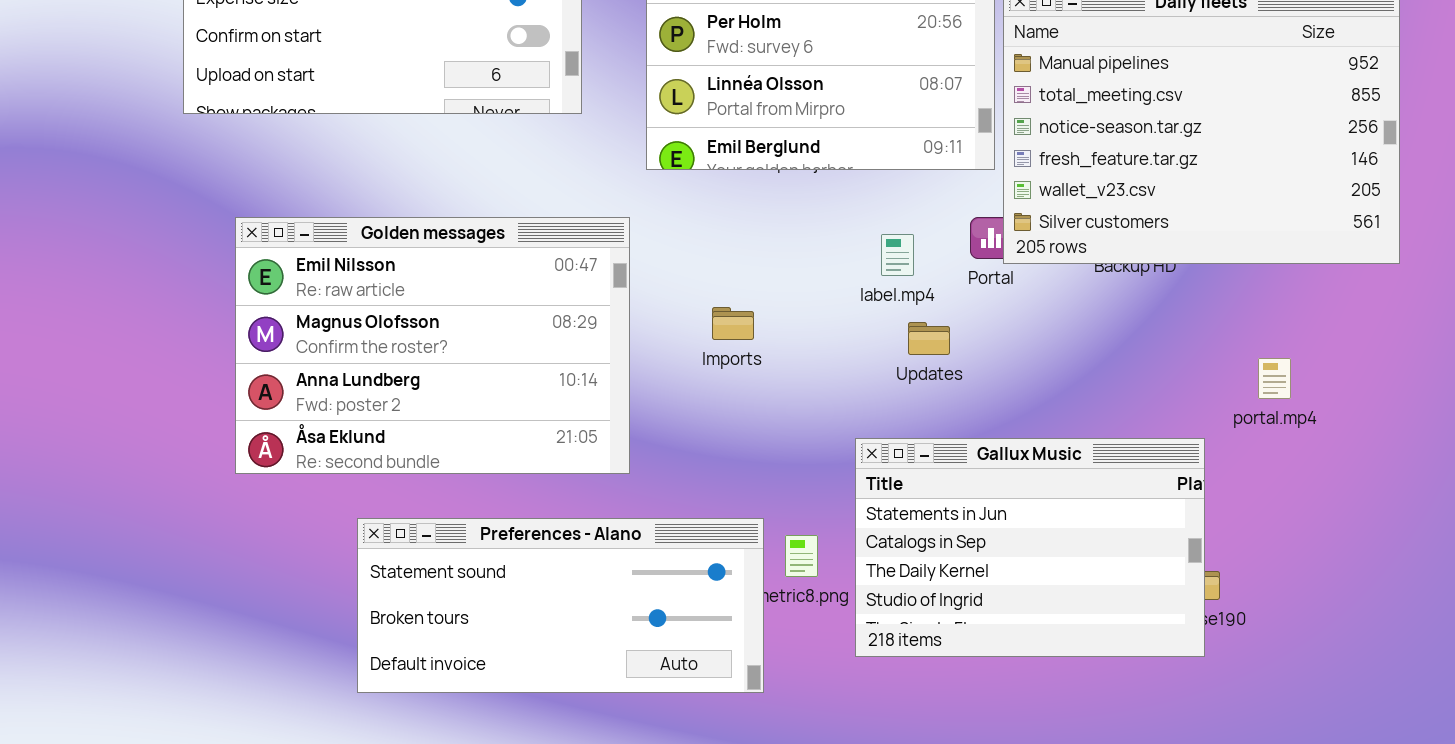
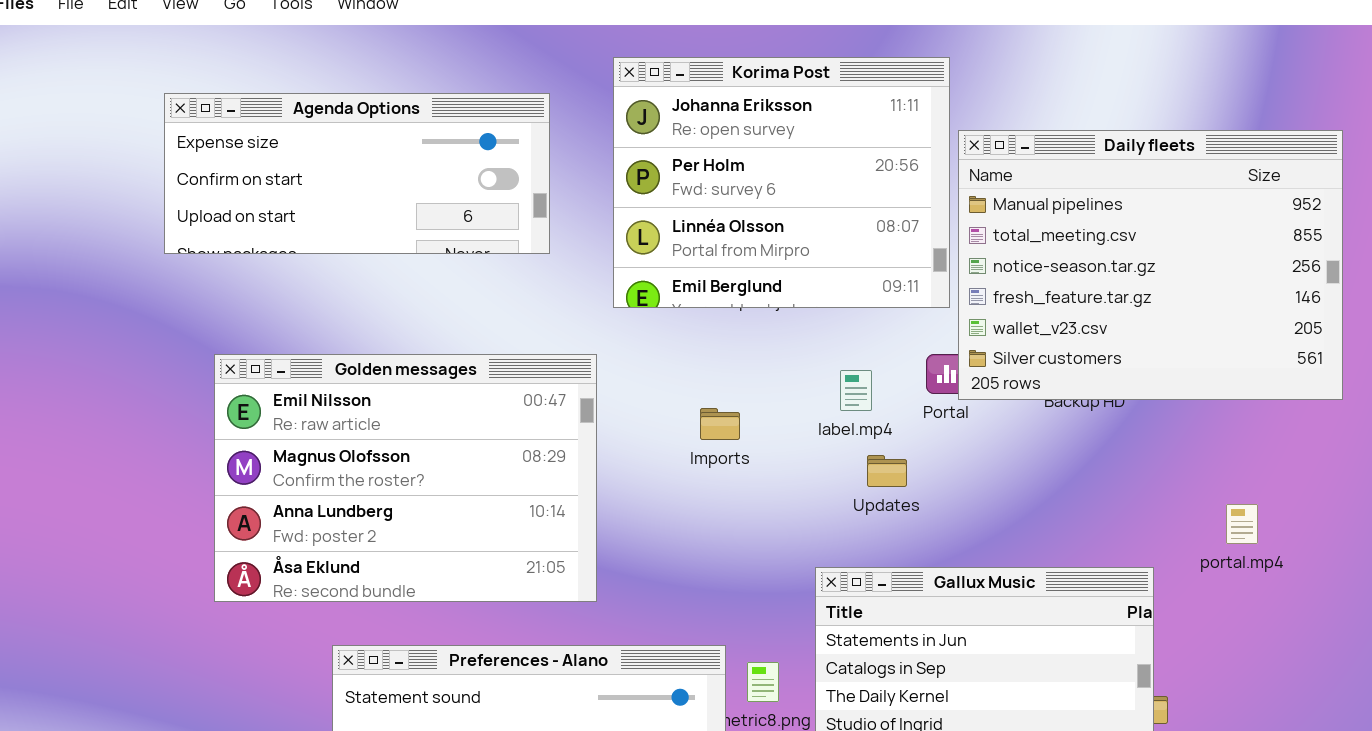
Imports: [712,307,754,340] -> [700,408,740,440], moved
portal.mp4: [1258,358,1291,399] -> [1226,504,1258,544], moved

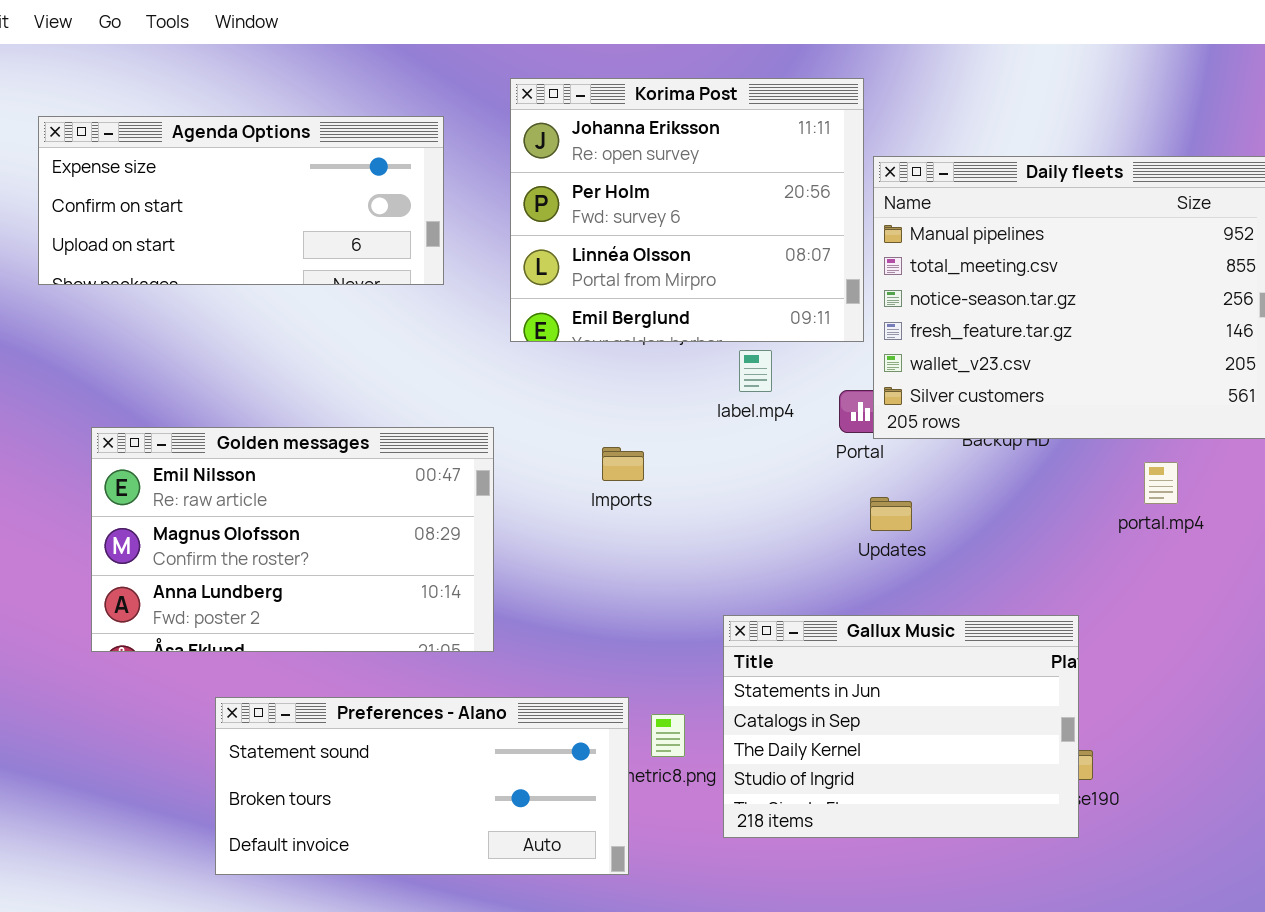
Golden messages: [214,354,597,602] -> [91,427,494,652], resized
label.mp4: [840,370,872,411] -> [739,350,772,392], moved
Updates: [867,455,907,487] -> [870,497,912,531], moved
portal.mp4: [1226,504,1258,544] -> [1144,462,1178,504], moved

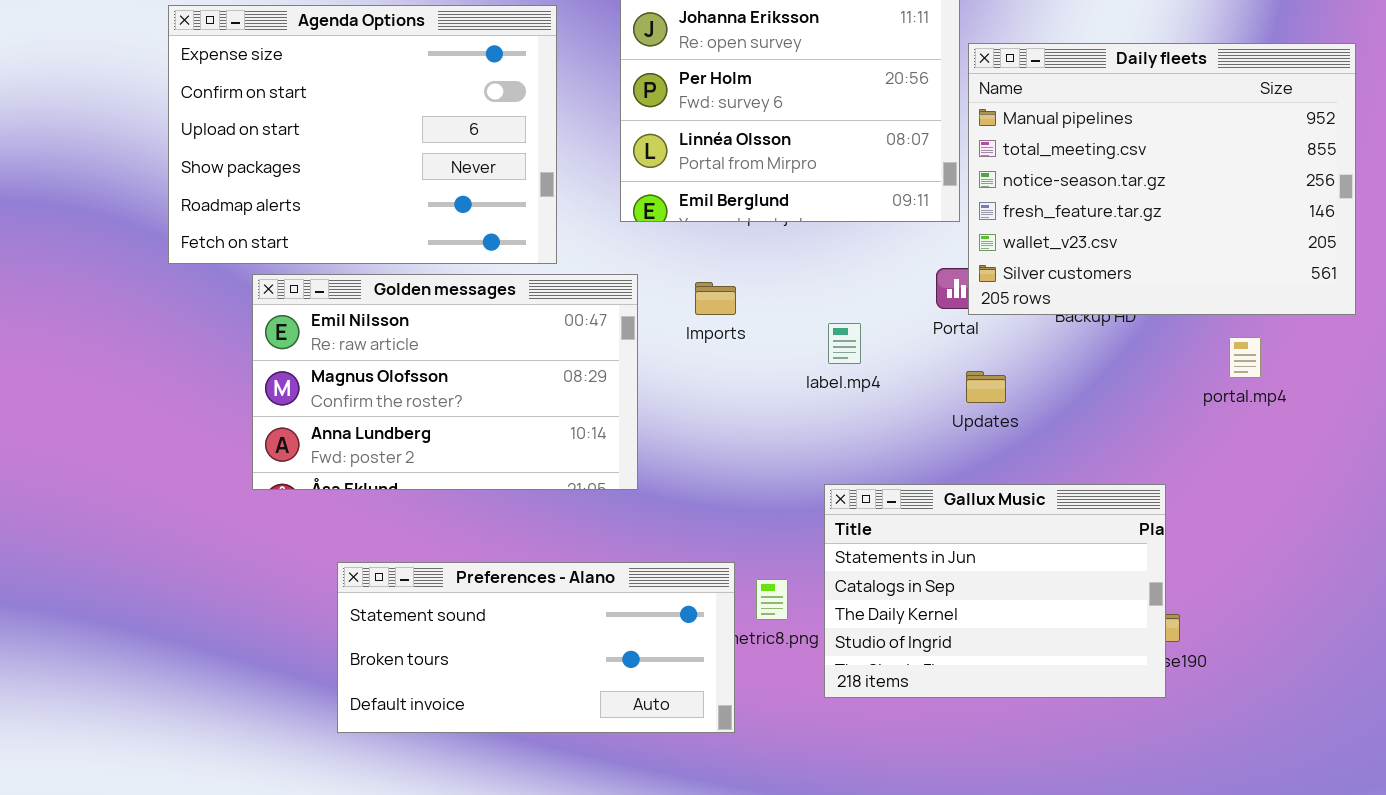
Agenda Options: [38,116,444,285] -> [168,5,557,264], resized
label.mp4: [739,350,772,392] -> [828,323,861,364], moved
Golden messages: [91,427,494,652] -> [252,274,638,490], moved
Imports: [602,447,644,481] -> [695,282,736,315], moved

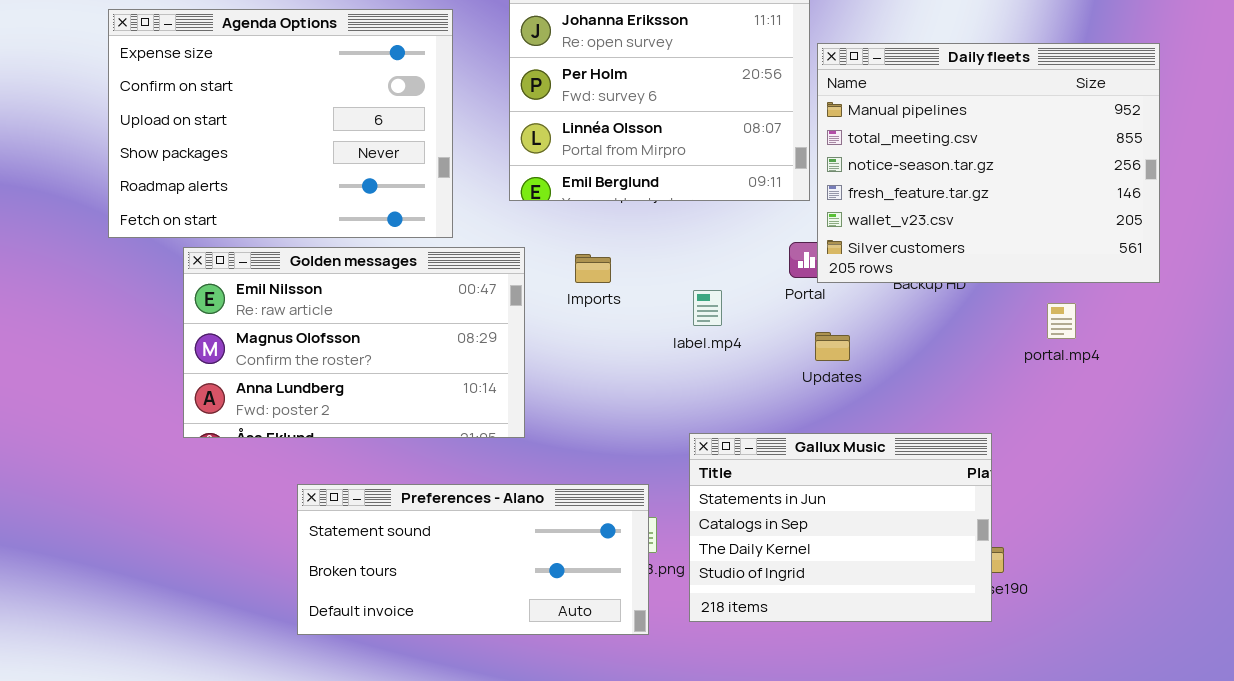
Preferences - Alano: [337,562,735,733] -> [297,484,649,635], moved

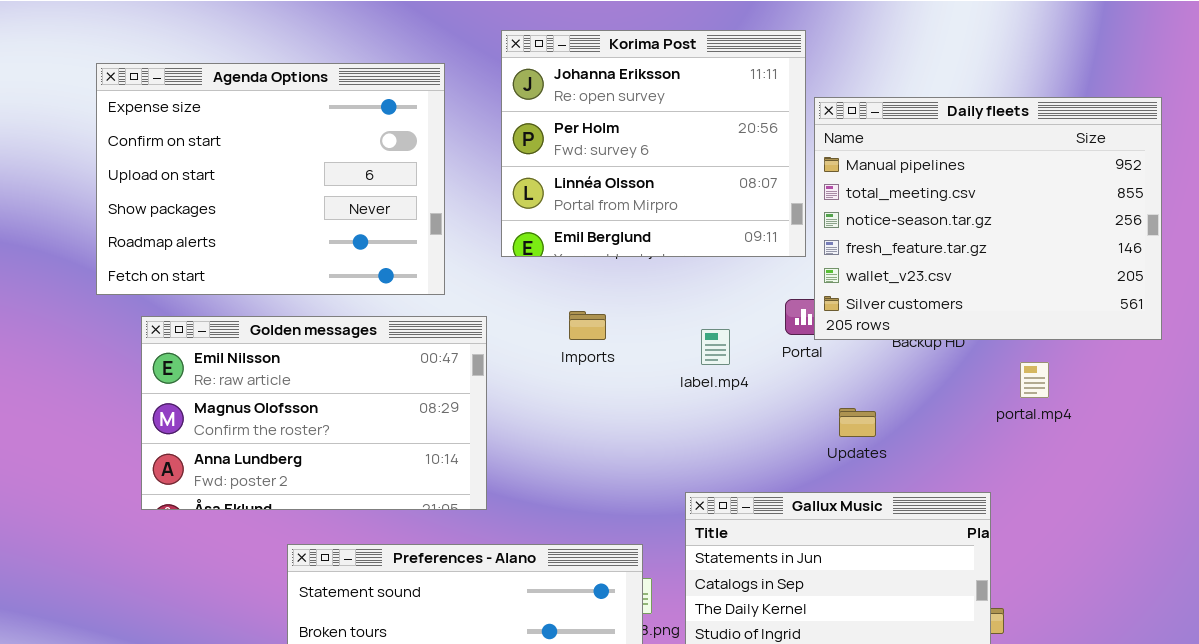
Golden messages: [183,247,525,438] -> [141,316,487,510], moved
label.mp4: [693,290,722,326] -> [701,329,730,365], moved
portal.mp4: [1047,303,1076,339] -> [1020,362,1049,398], moved
Updates: [815,332,850,361] -> [839,408,876,437], moved

